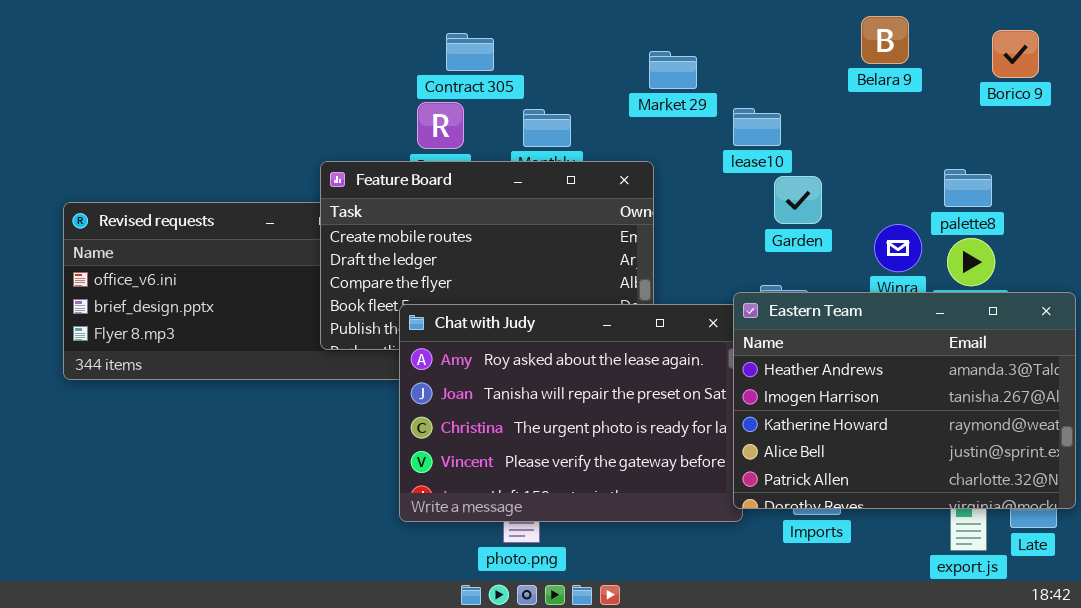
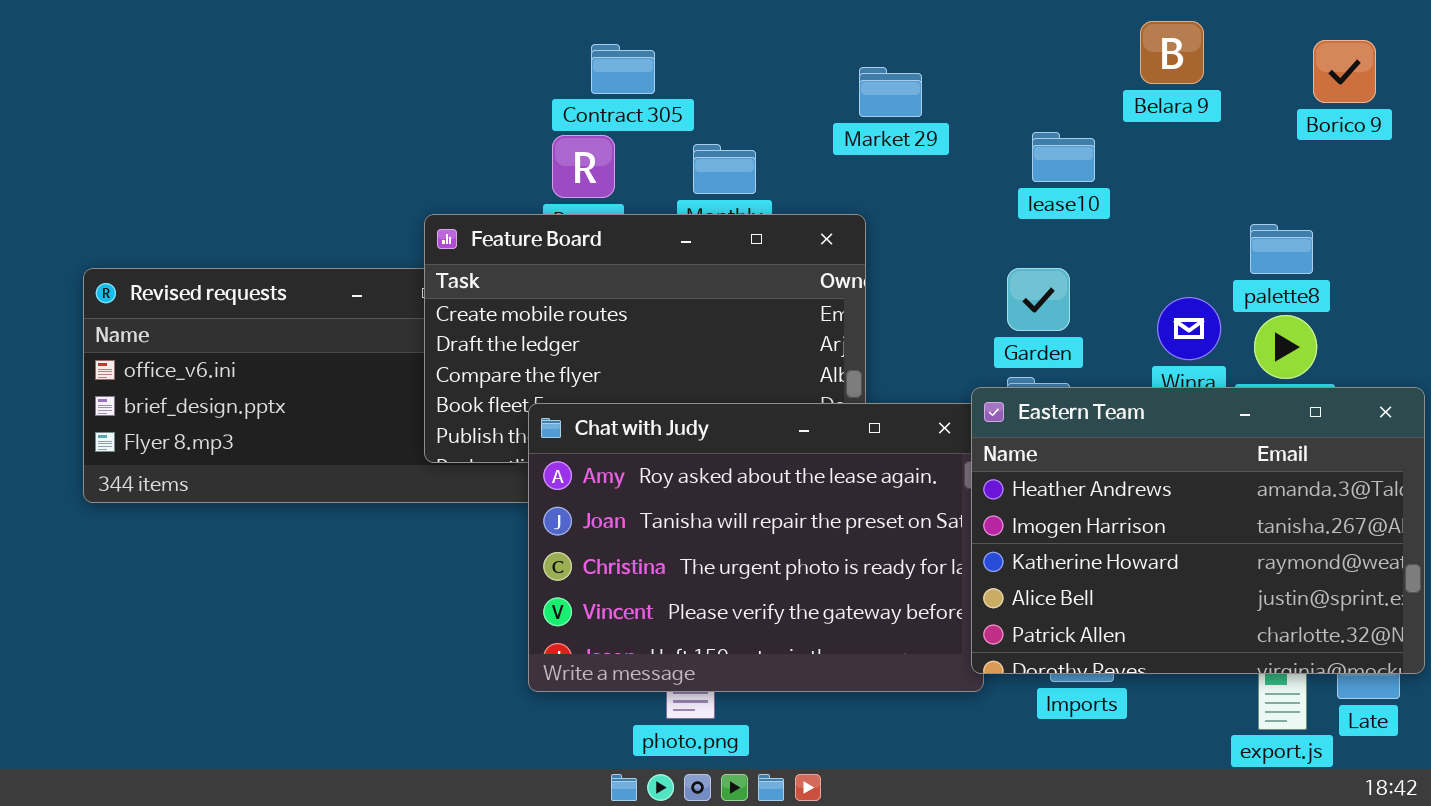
lease10: [733,108,781,146] -> [1032,132,1095,182], moved
Garden: [774,176,822,224] -> [1007,268,1070,331], moved

